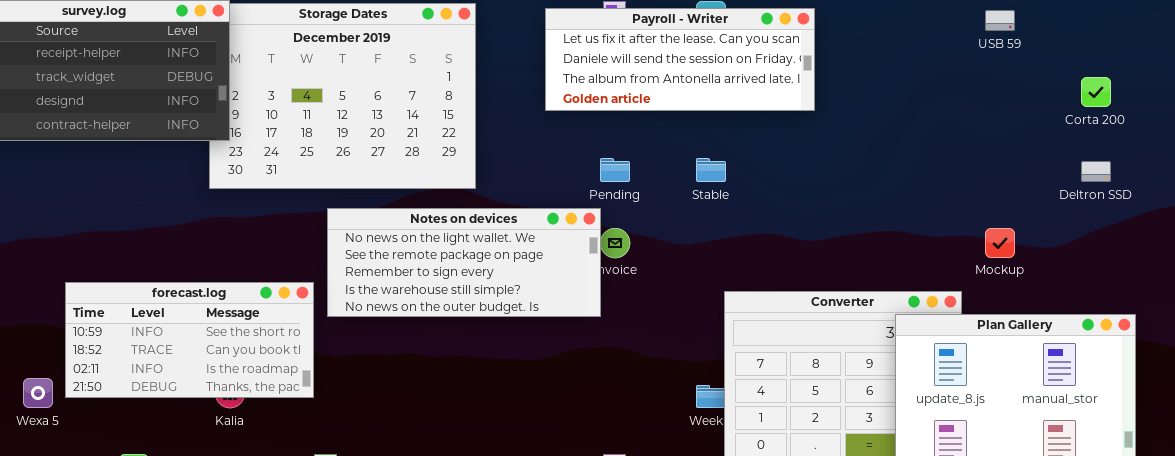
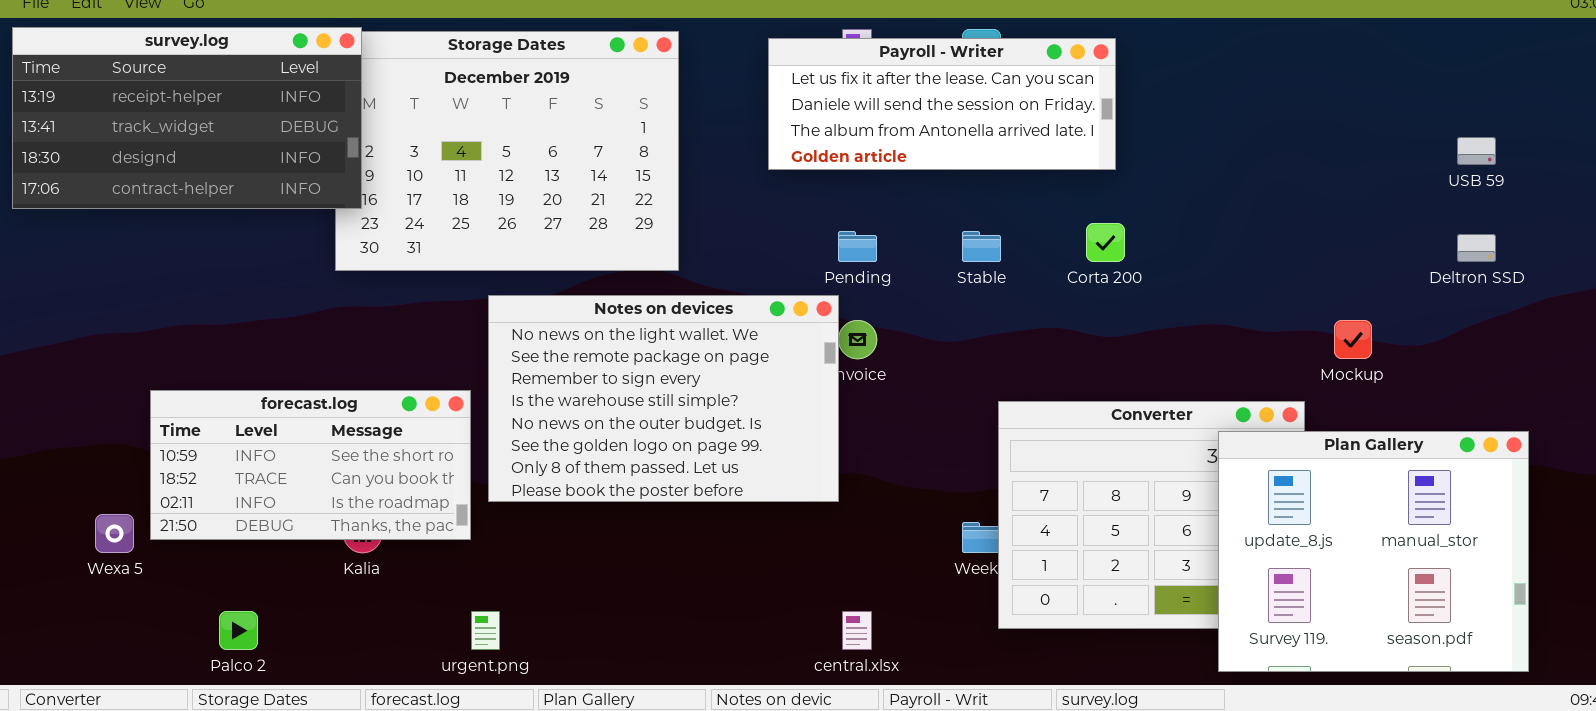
USB 59: [985,10,1015,31] -> [1457,137,1496,165], moved
Corta 200: [1081,77,1111,107] -> [1086,223,1125,262], moved
Notes on devices: [327,208,601,317] -> [488,295,839,502], resized

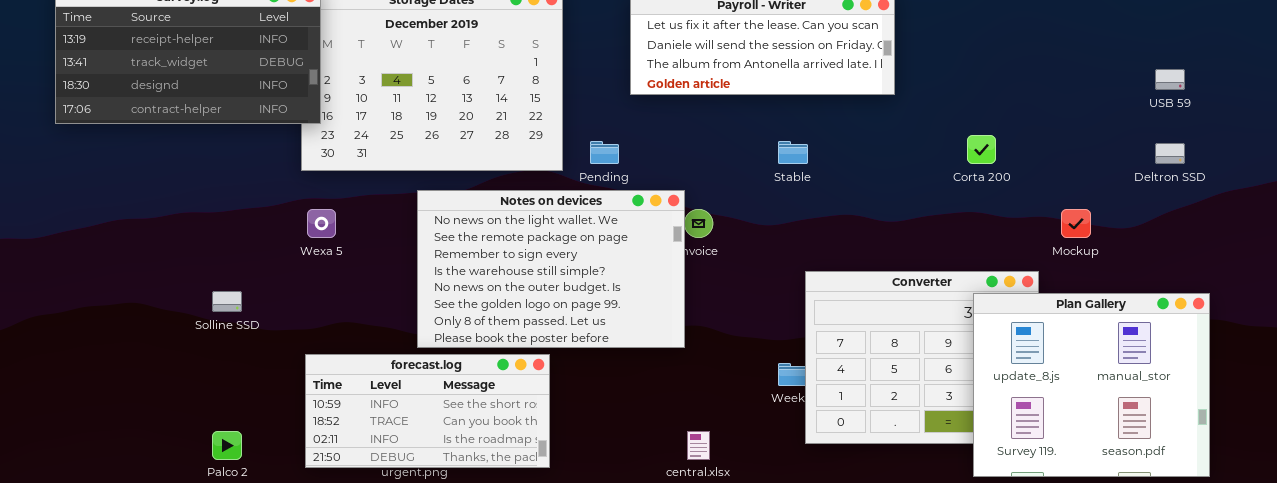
Corta 200: [1086,223,1125,262] -> [967,135,996,164], moved
Pending: [838,231,877,262] -> [590,141,619,164], moved
forecast.log: [150,390,471,540] -> [305,354,550,468], moved
Wexa 5: [95,514,134,553] -> [307,209,336,238], moved

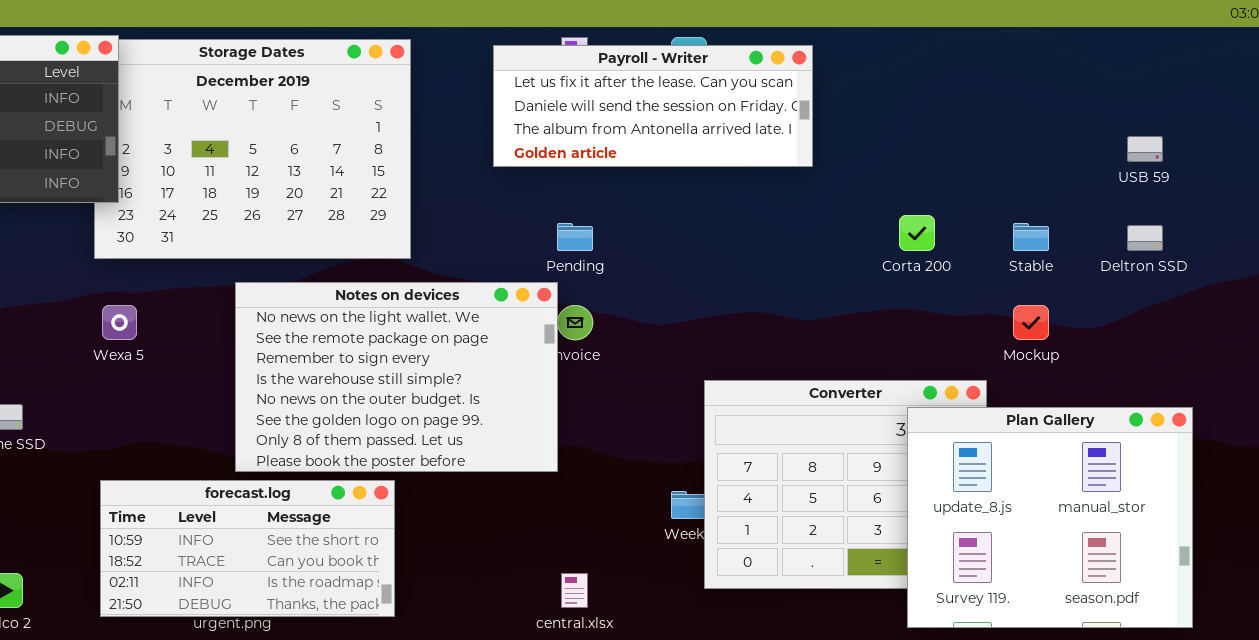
Pending: [590,141,619,164] -> [557,223,593,251], moved
Stable: [778,141,808,164] -> [1013,223,1049,251], moved

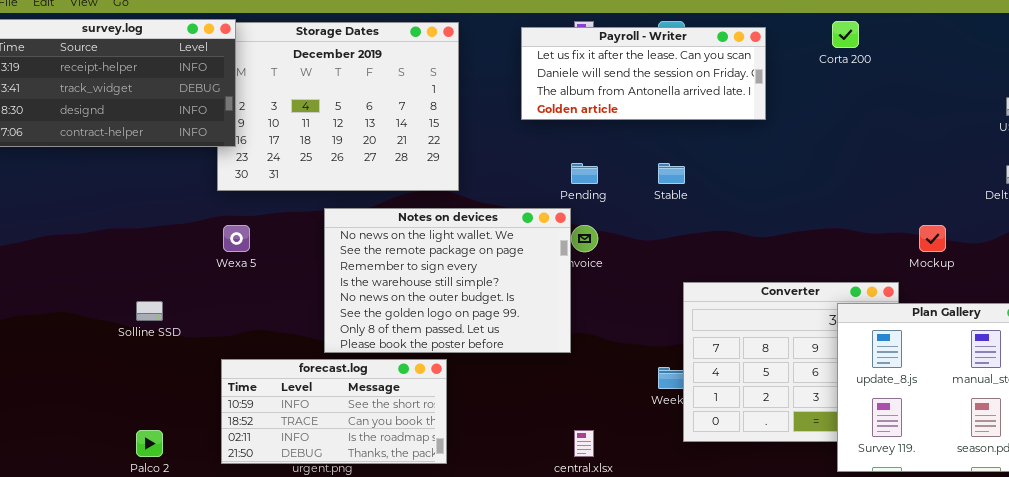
Corta 200: [899,215,935,251] -> [832,21,859,48], moved
Stable: [1013,223,1049,251] -> [658,163,685,184], moved

